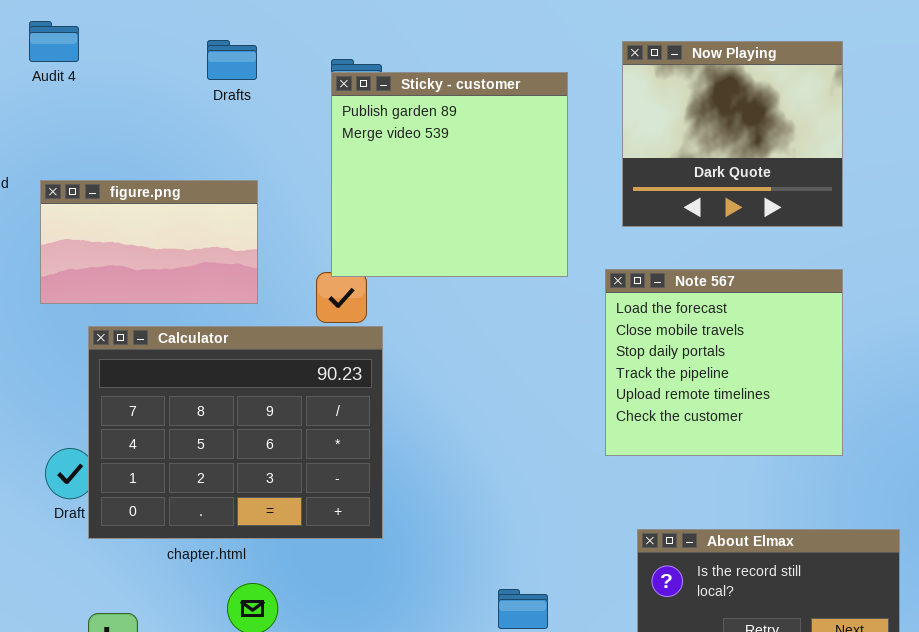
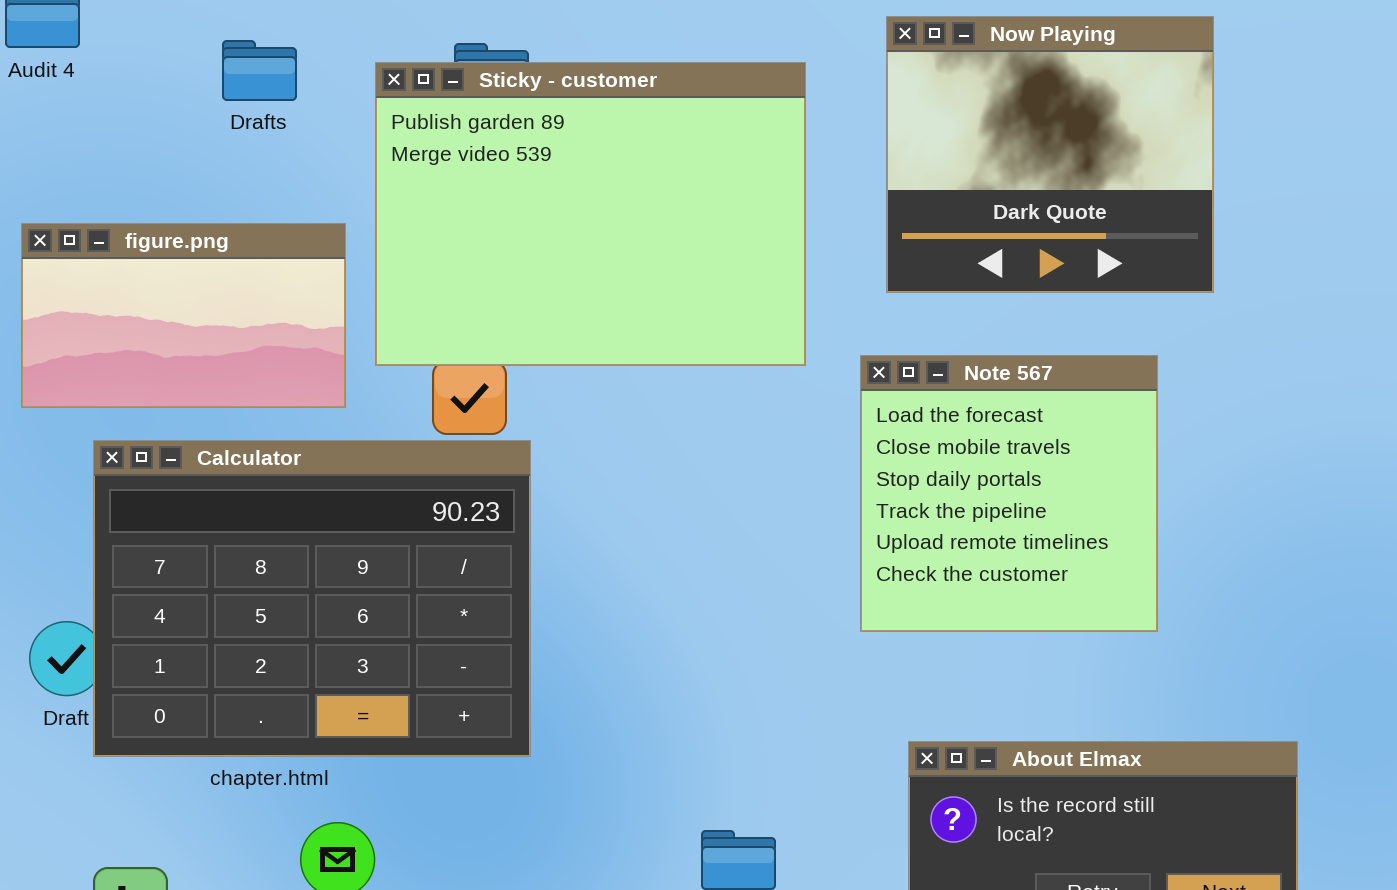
Drafts: [207,40,257,80] -> [222,40,297,101], moved
Sticky - customer: [331,72,568,277] -> [375,62,806,366], resized
Note 567: [605,269,843,456] -> [860,355,1158,632], resized

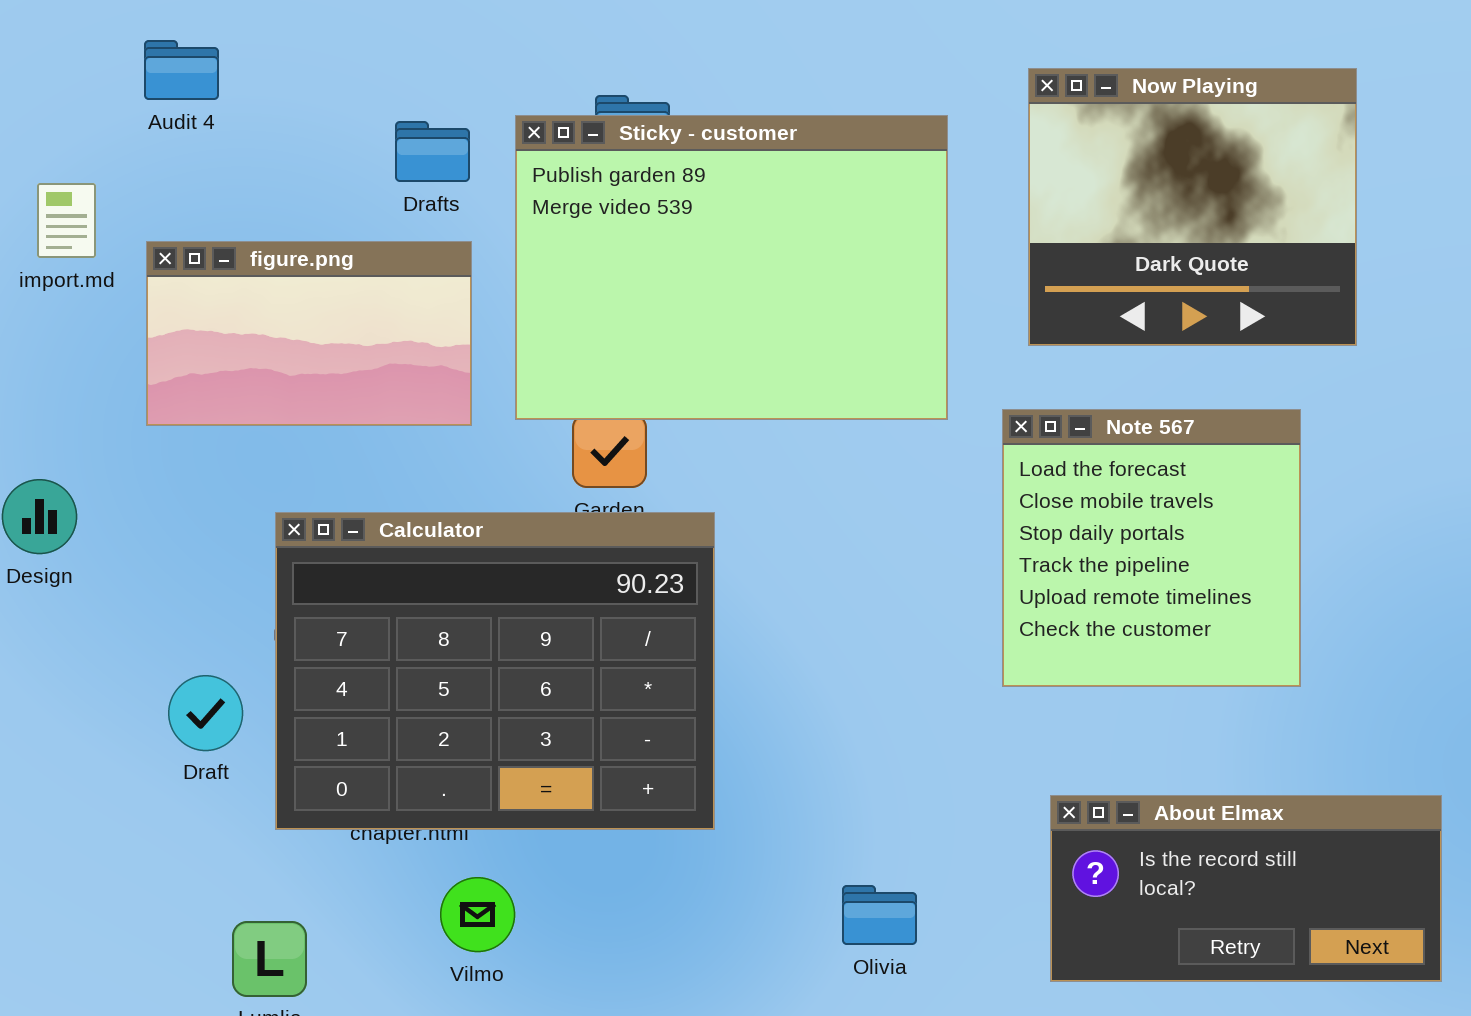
Drafts: [222,40,297,101] -> [395,121,470,182], moved
figure.png: [21,223,346,408] -> [146,241,472,426], moved
Calculator: [93,440,531,757] -> [275,512,715,830], moved

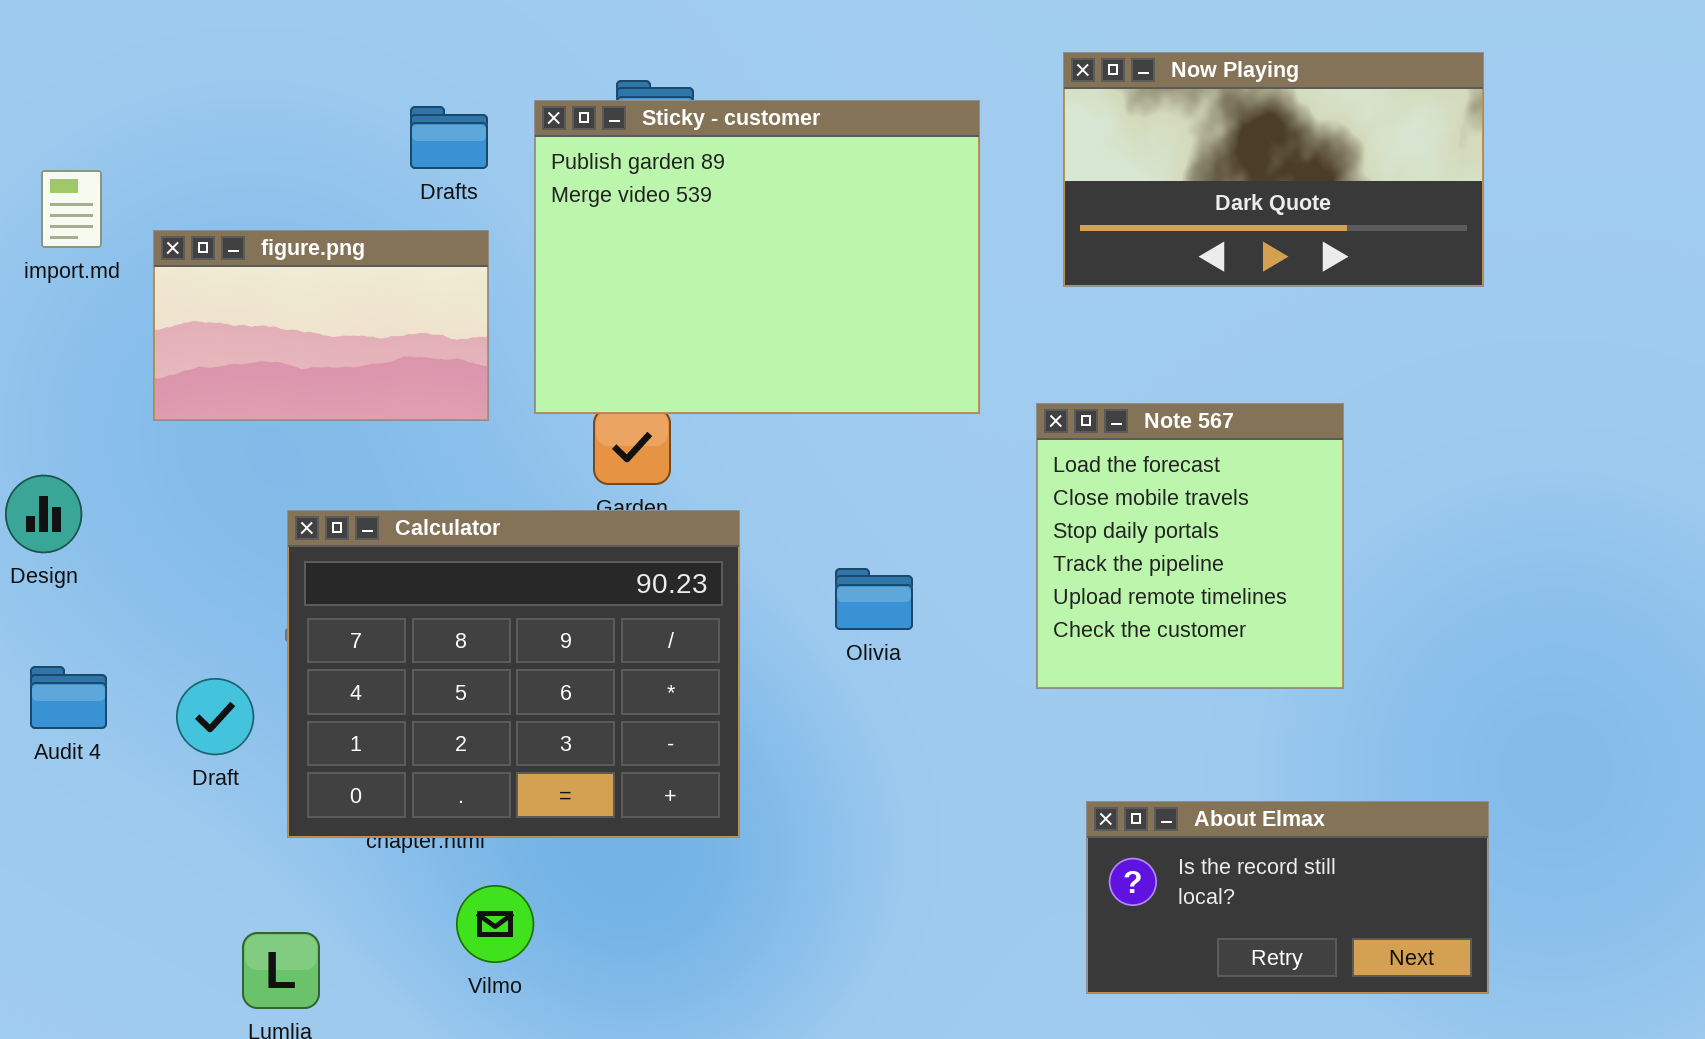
Audit 4: [144,40,219,100] -> [30,666,107,729], moved
Now Playing: [1028,68,1357,346] -> [1063,52,1484,287], resized
Olivia: [842,885,917,945] -> [835,568,913,630], moved

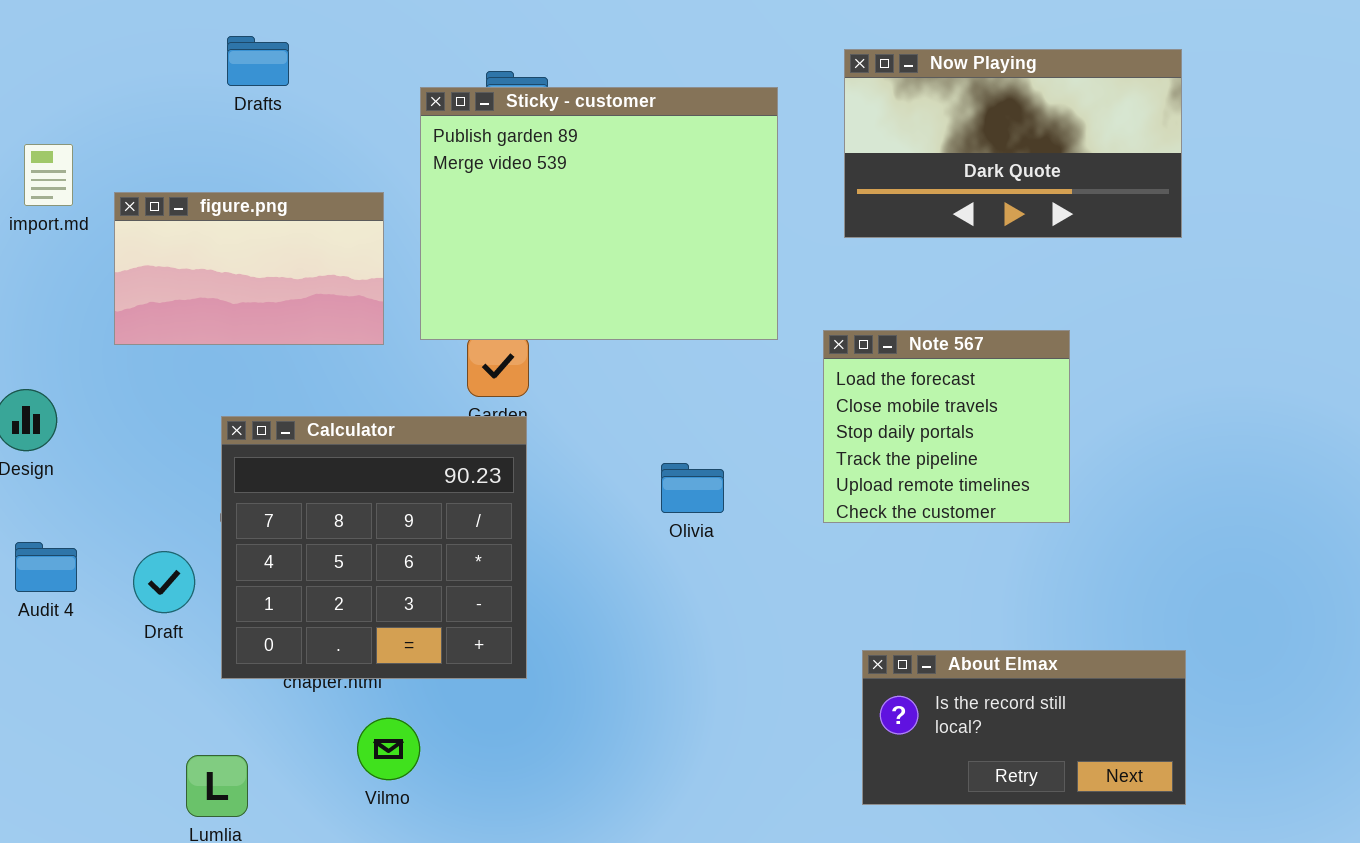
Drafts: [410,106,488,169] -> [227,36,289,86], moved
Note 567: [1036,403,1344,689] -> [823,330,1070,523], resized
Calculator: [287,510,740,838] -> [221,416,527,679], resized

